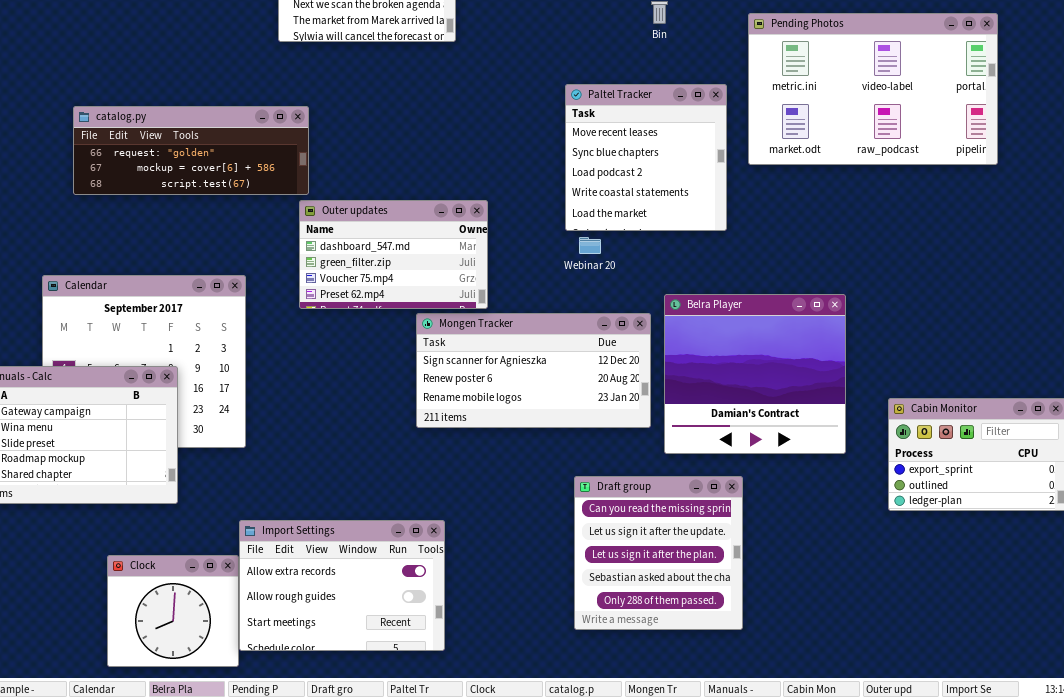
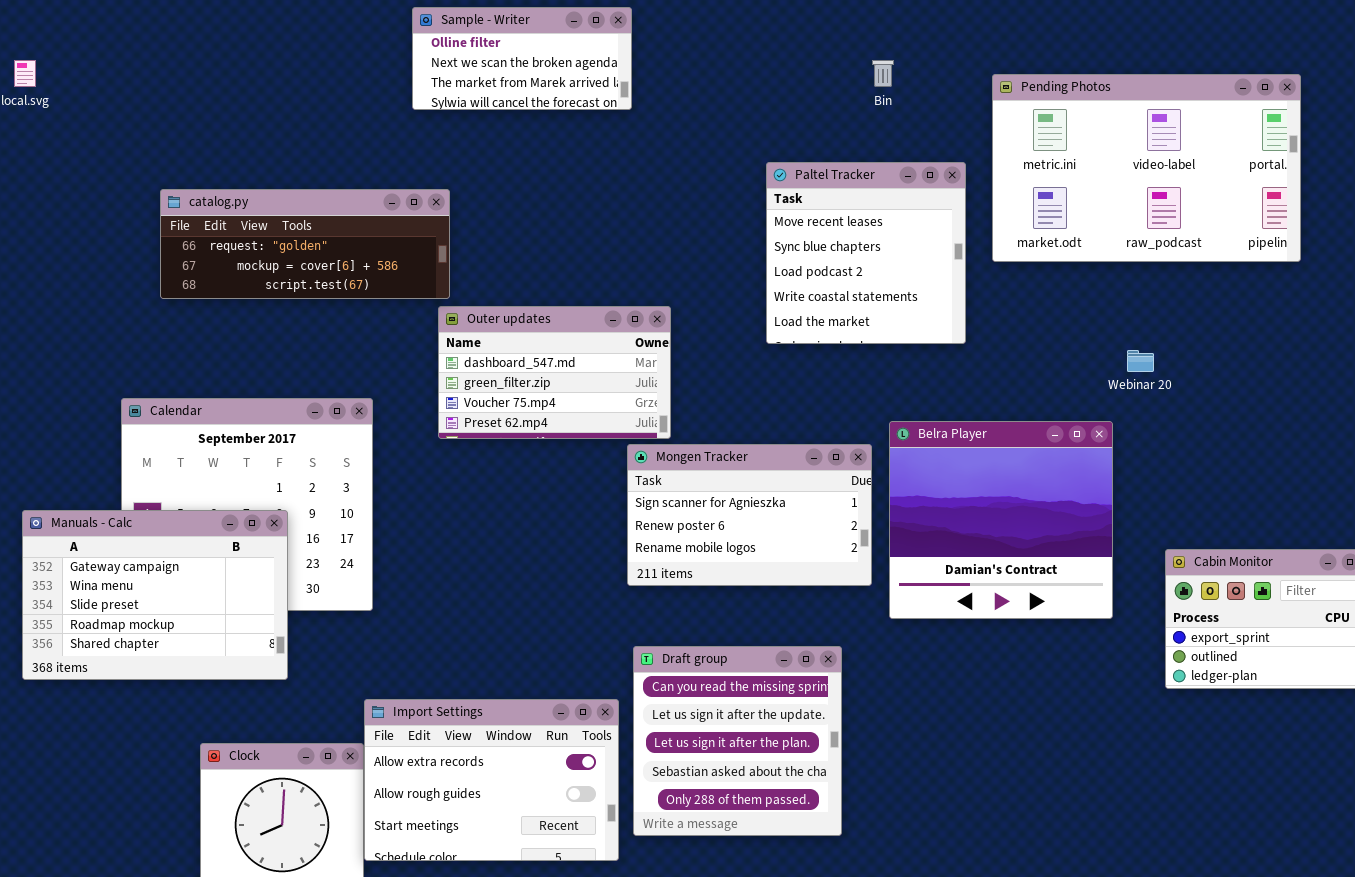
Webinar 20: [579,237,601,254] -> [1127,350,1154,372], moved
Mongen Tracker: [416,313,651,428] -> [627,444,872,586], resized
Draft group: [574,476,743,630] -> [633,646,842,836], moved

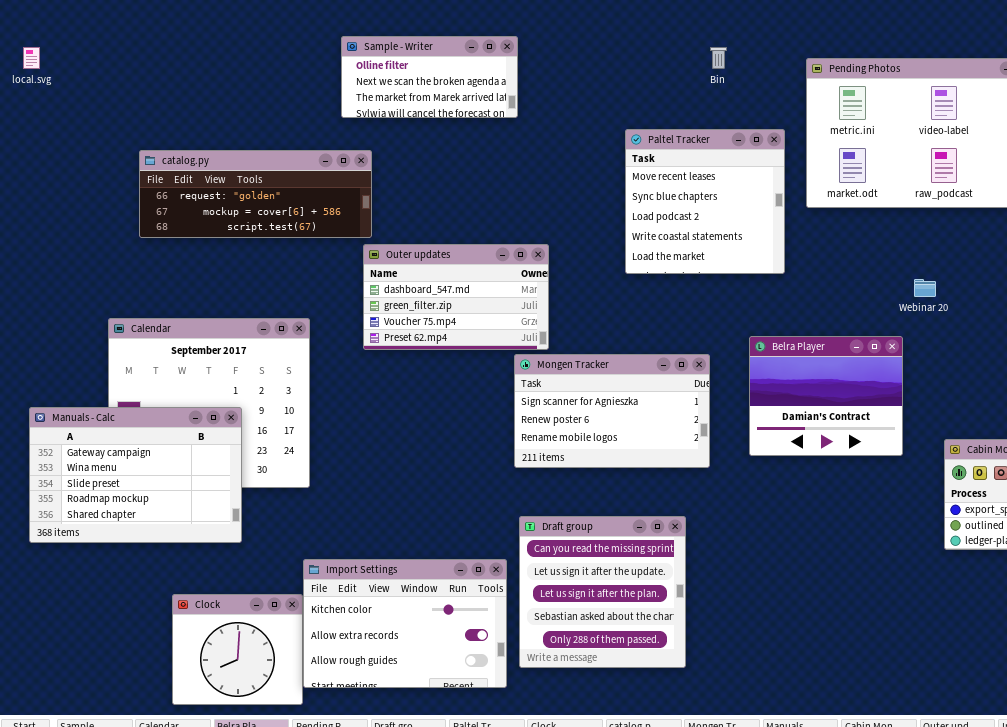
Sample - Writer: [412,7,632,110] -> [341,36,518,118], moved
Belra Player: [889,421,1113,619] -> [749,336,903,456], resized
Import Settings: [364,699,619,861] -> [303,559,507,688], scrolled up 1 row

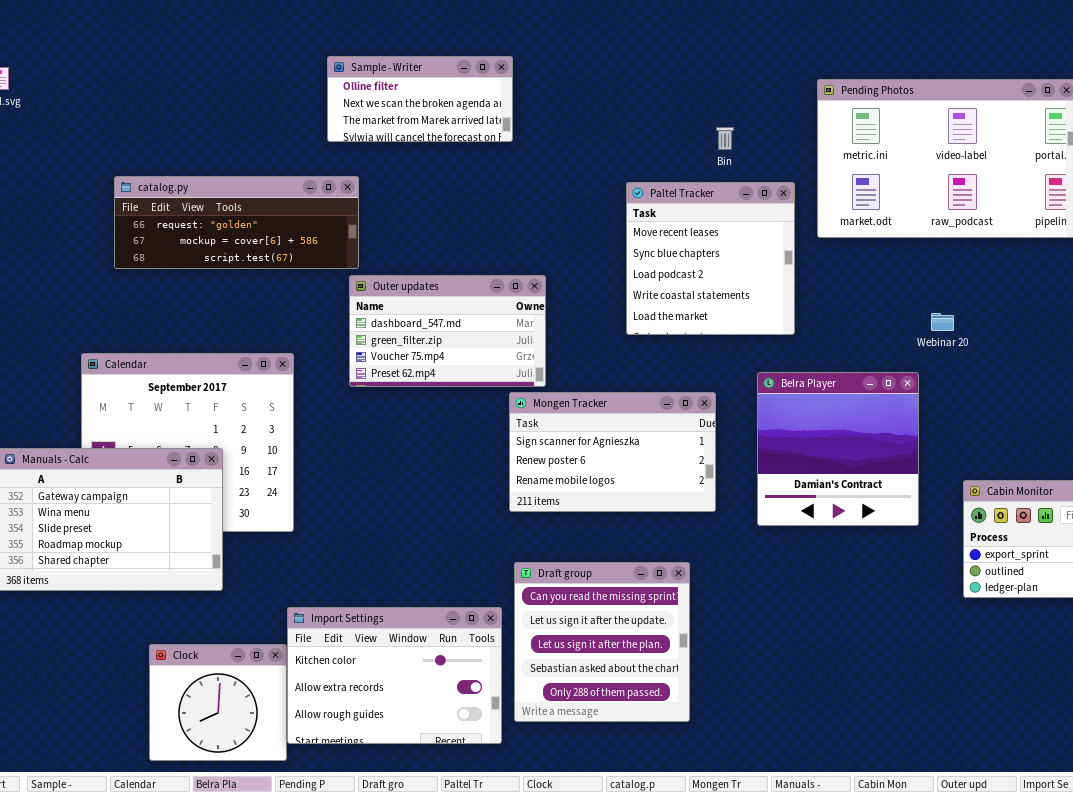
Bin: [710,47,727,69] -> [716,127,734,150], moved
Paltel Tracker: [625,129,785,274] -> [626,182,795,335], moved
Belra Player: [749,336,903,456] -> [757,372,919,526], resized

